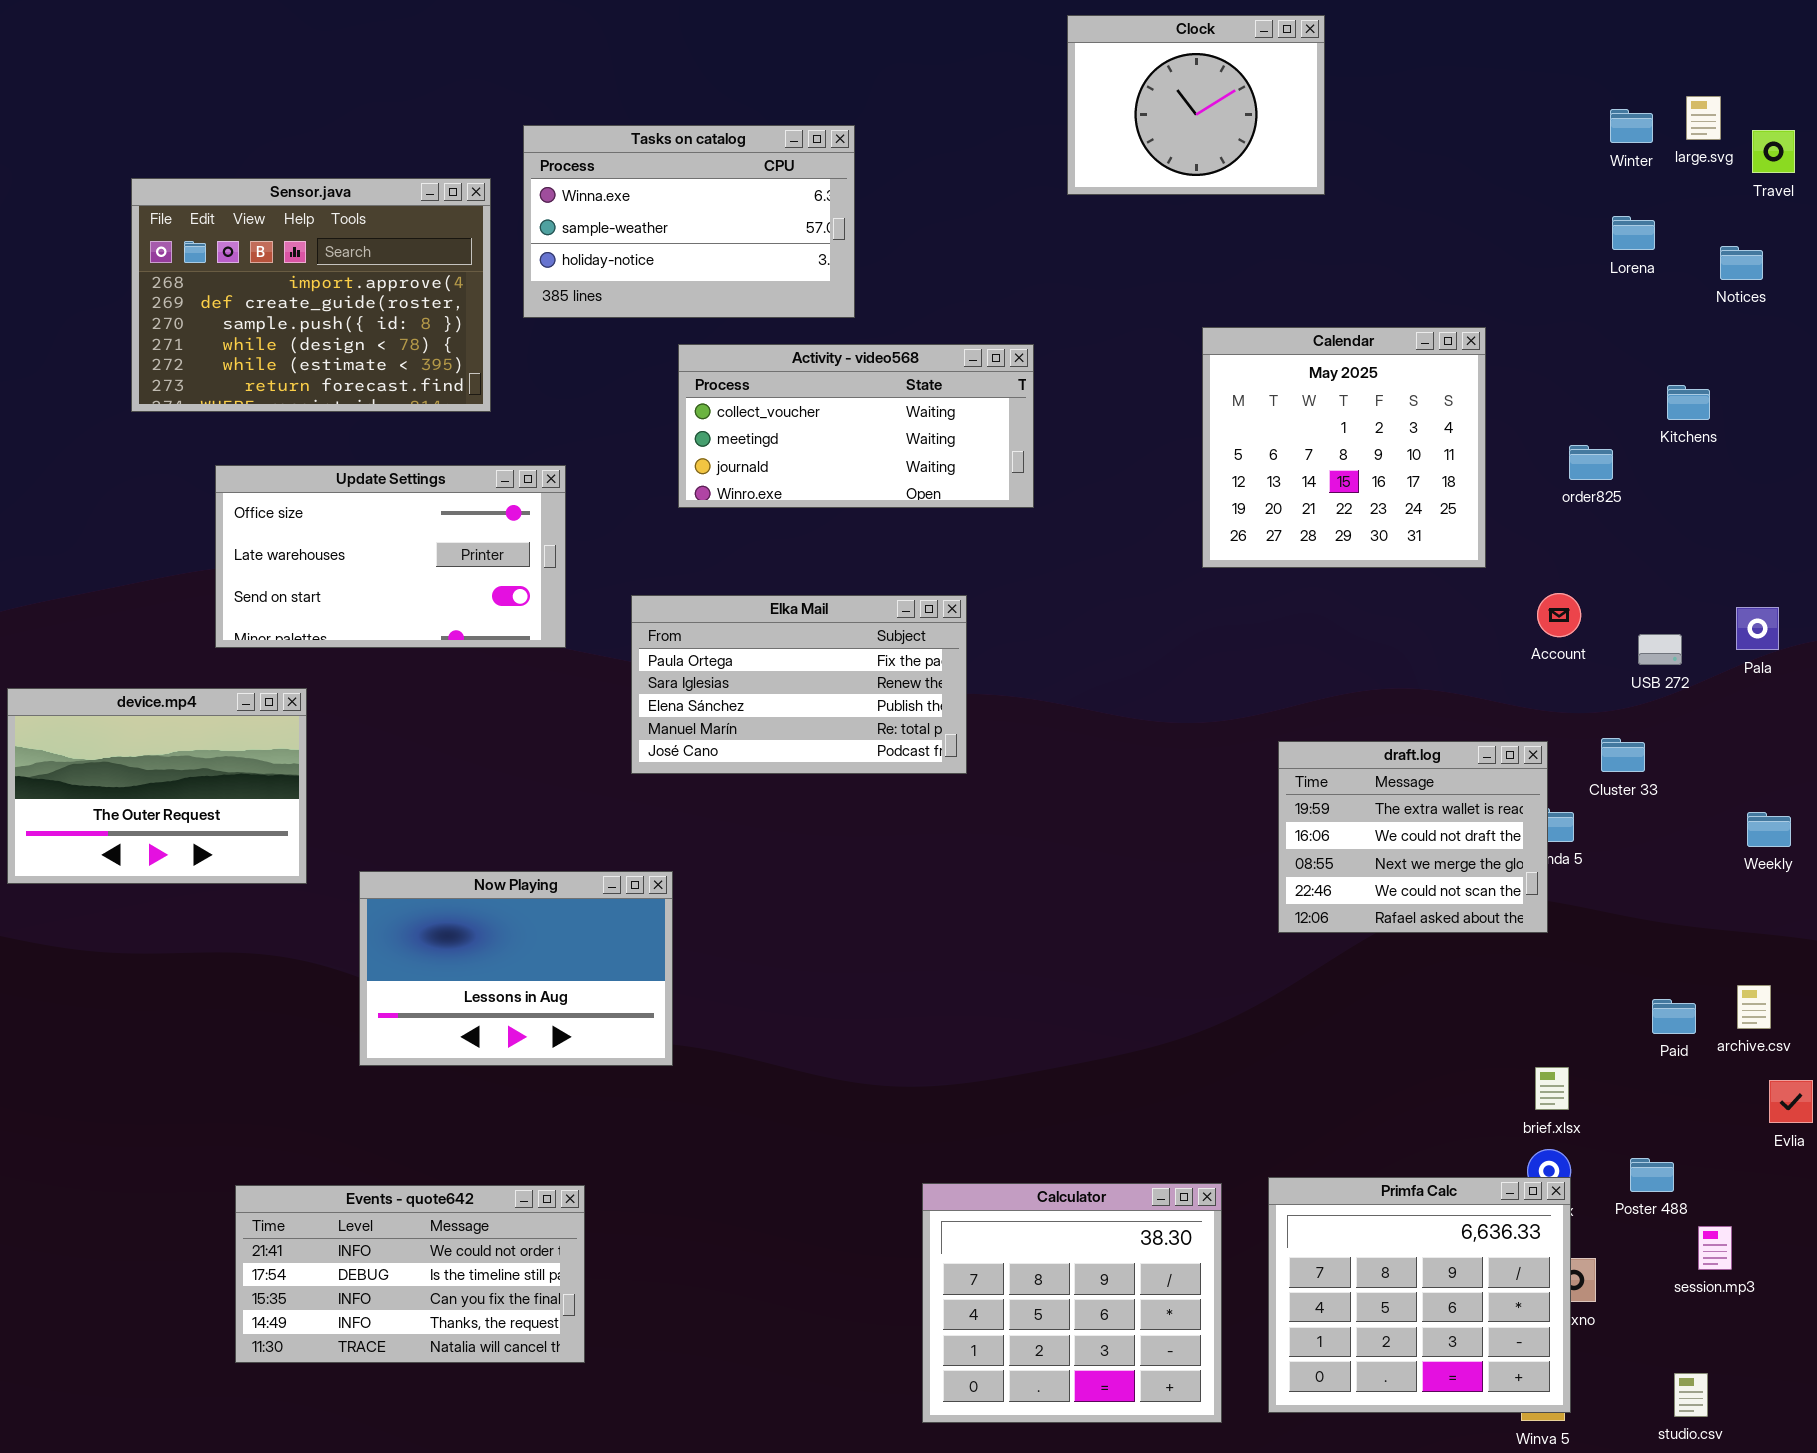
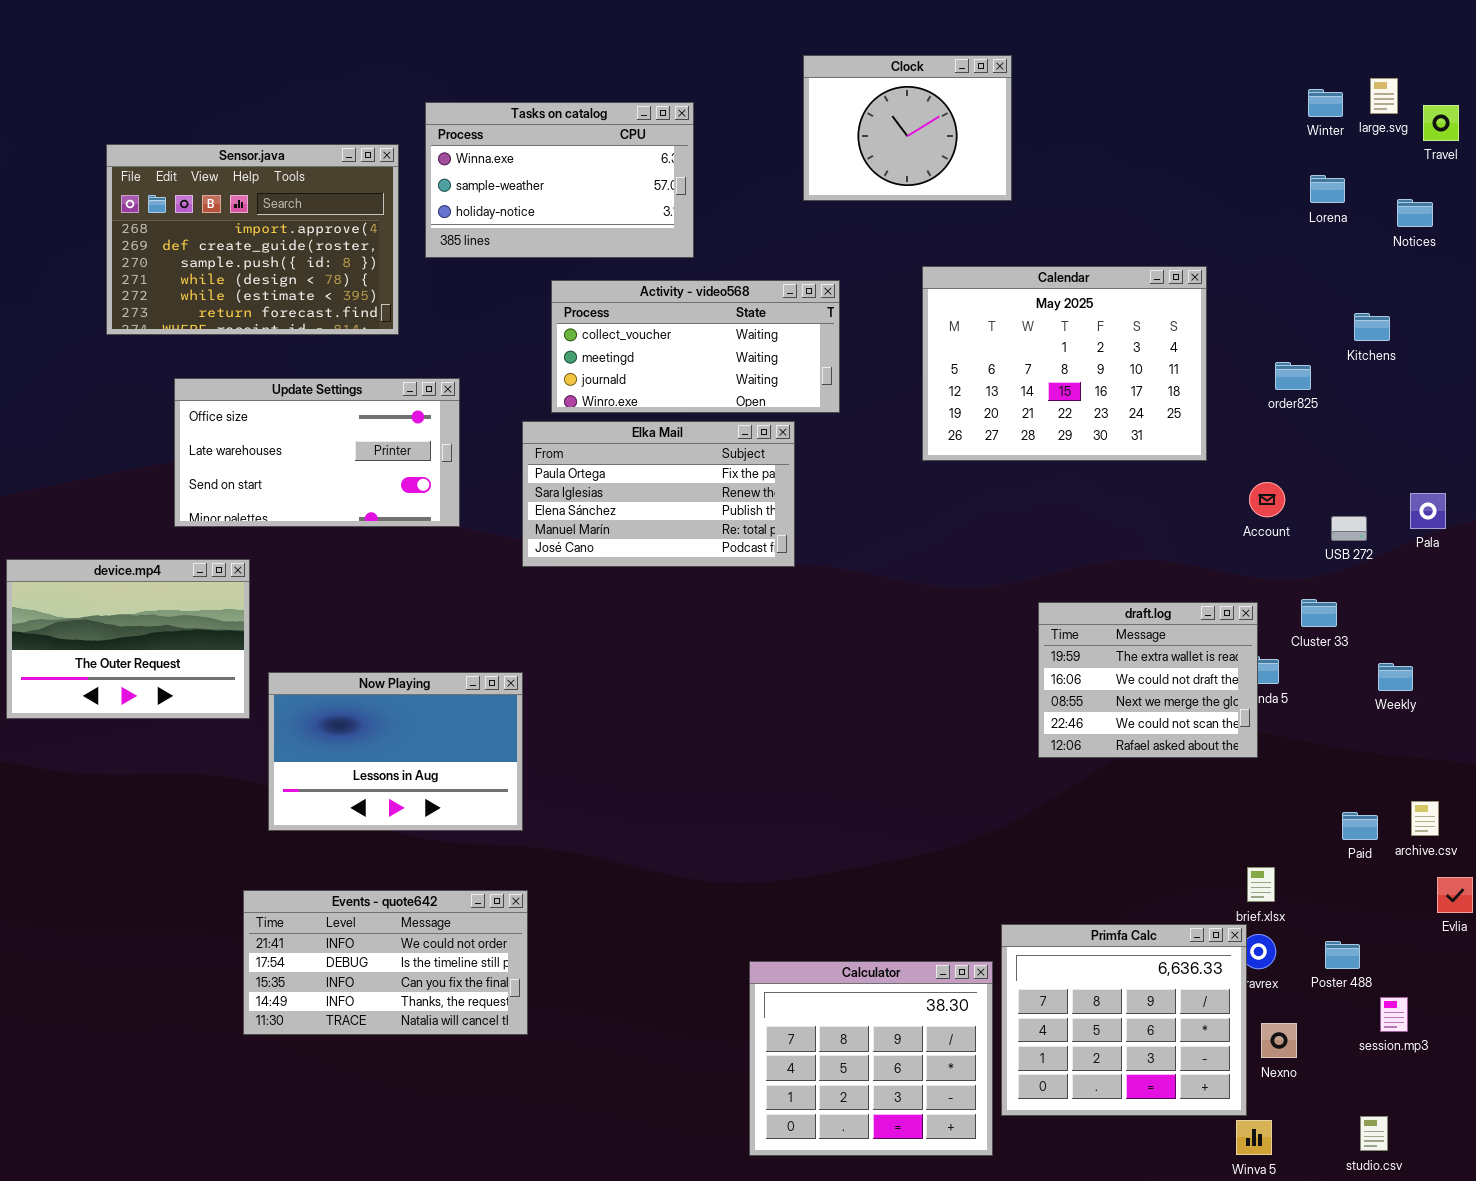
Clock: [1067,15,1325,195] -> [803,55,1012,201], moved
Calendar: [1202,327,1486,568] -> [922,266,1207,461], resized
Elka Mail: [631,595,967,774] -> [522,421,795,567], moved
Weekly: [1747,812,1791,847] -> [1378,663,1413,691], moved
Now Playing: [359,871,673,1066] -> [268,672,523,831], moved
Primfa Calc: [1268,1177,1571,1413] -> [1001,924,1247,1116], moved
Events - quote642: [235,1185,585,1363] -> [243,890,528,1035], moved

